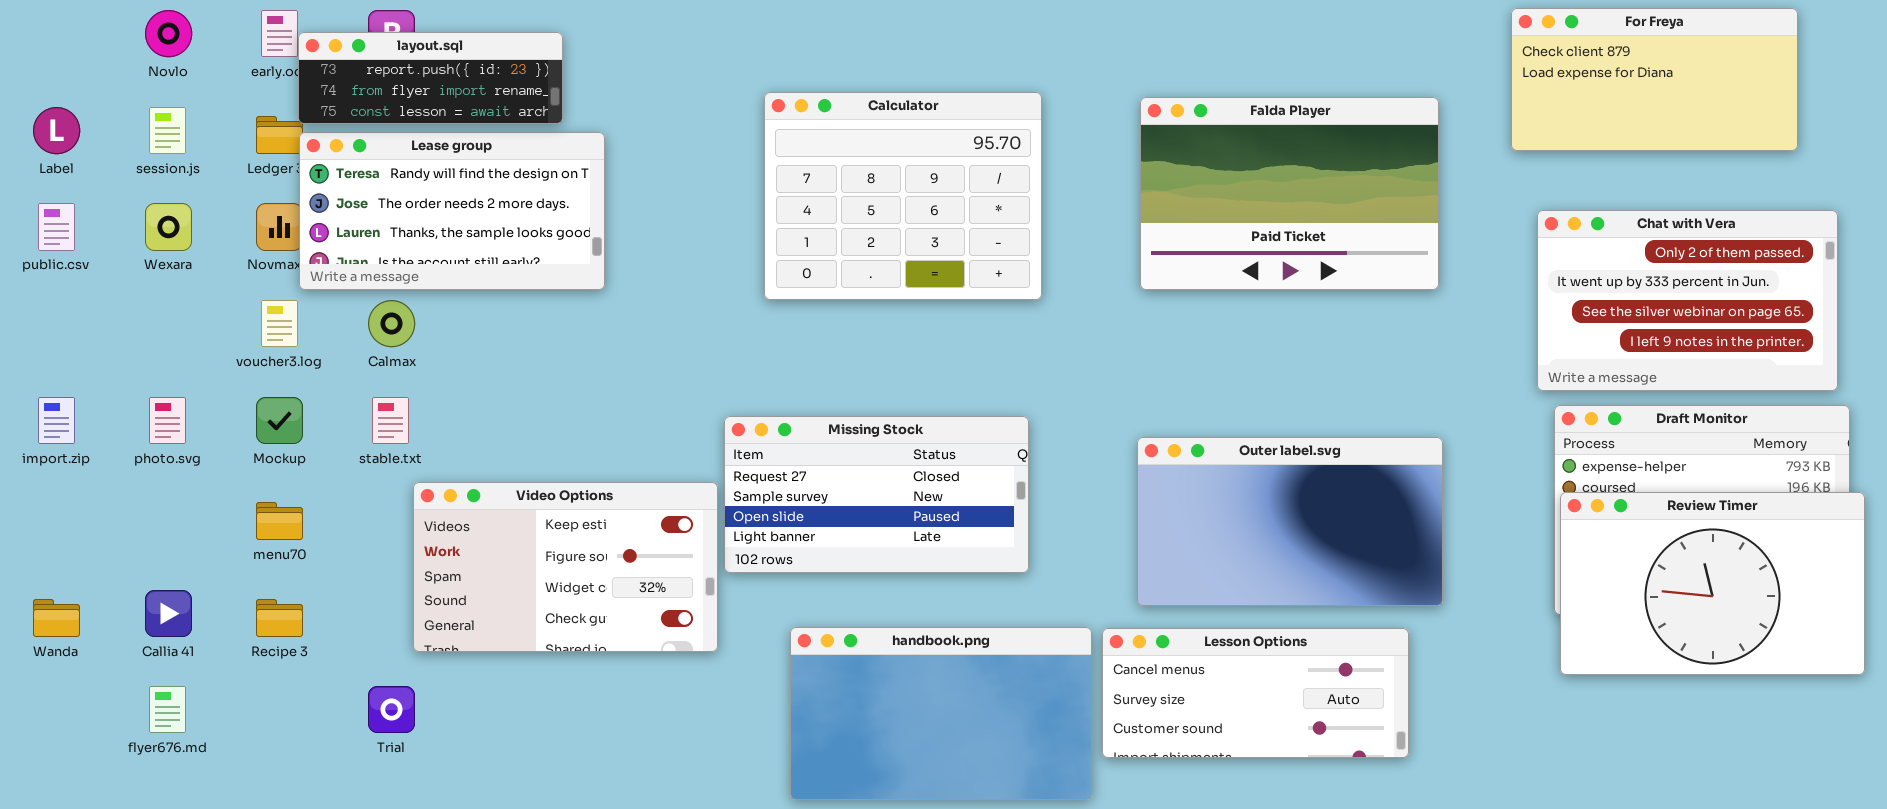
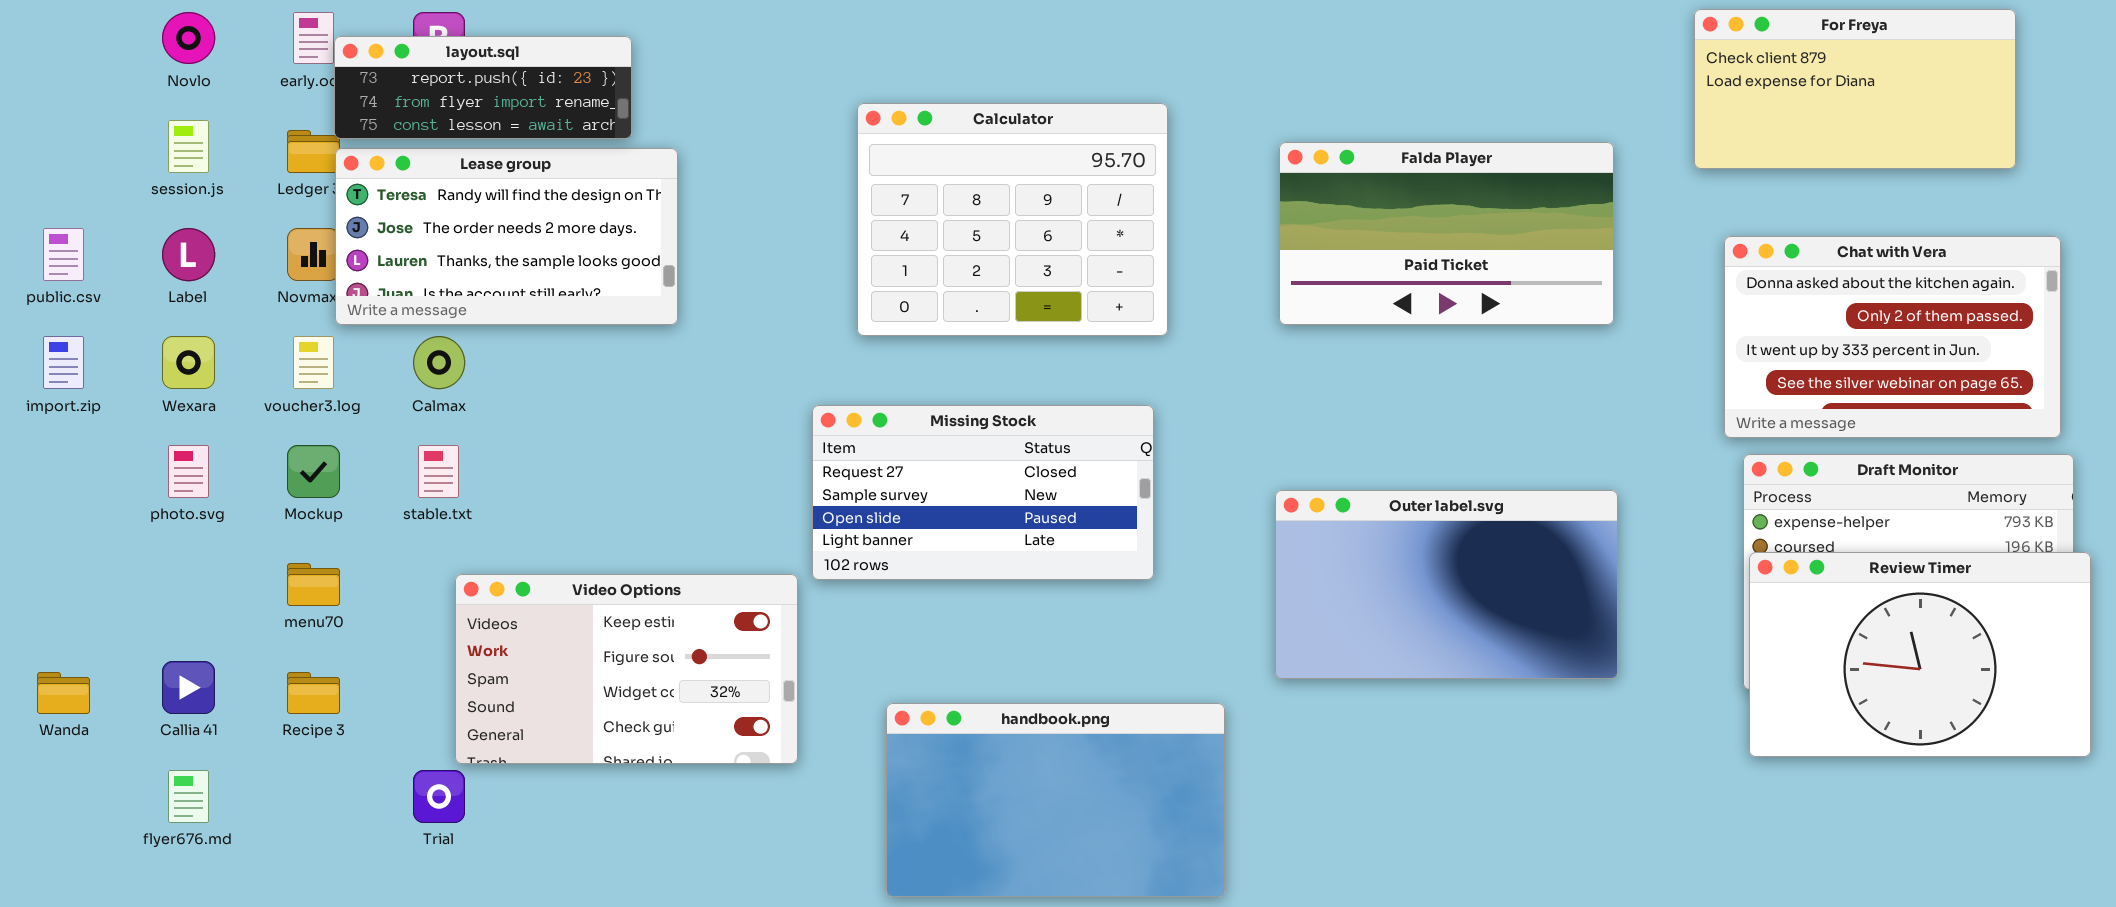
Falda Player: [1140,97,1439,290] -> [1279,142,1614,325], resized
Label: [33,107,80,154] -> [162,228,215,281], moved
Wexara: [145,203,192,251] -> [162,336,215,389], moved
Chat with Vera: [1537,210,1838,391] -> [1724,236,2061,438], scrolled up 1 row
import.zip: [38,397,75,444] -> [43,336,84,389], moved
Missing Stock: [724,416,1029,573] -> [812,405,1154,580], moved
Video Options: [413,482,718,652] -> [455,574,798,764], moved
Lesson Options: [1102,628,1409,758] -> none, closed

